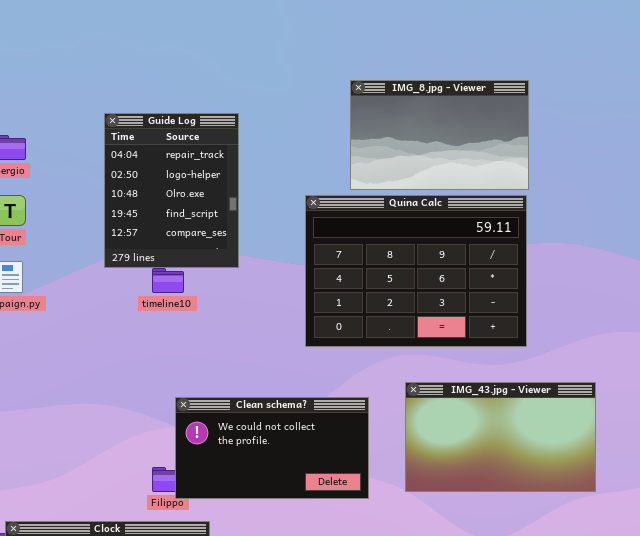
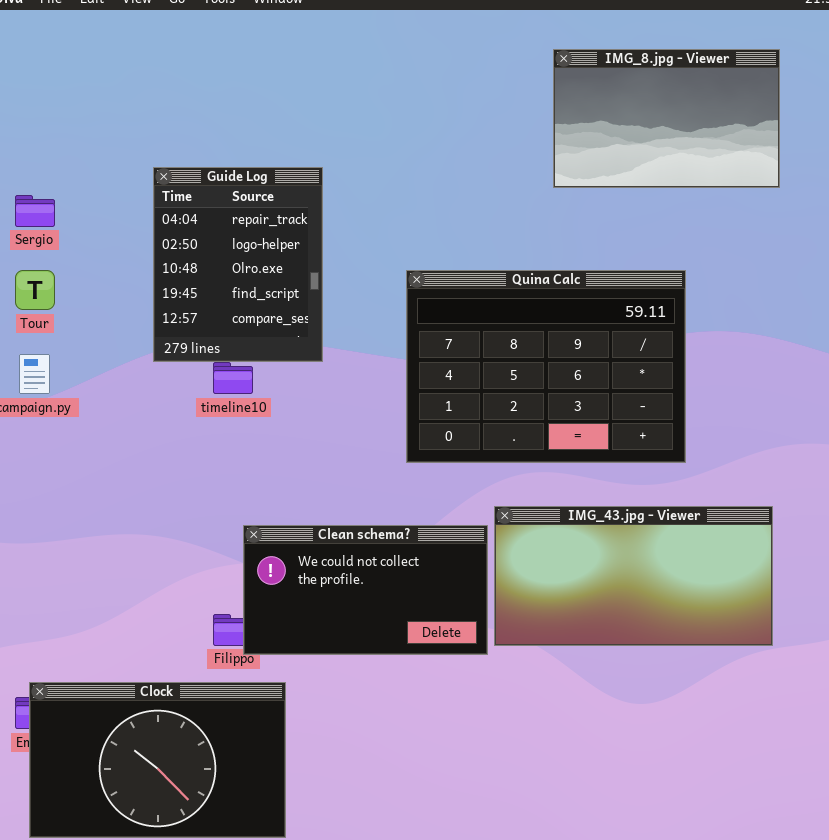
IMG_8.jpg - Viewer: [350,80,529,190] -> [553,49,780,188], moved
IMG_43.jpg - Viewer: [405,382,596,492] -> [494,506,773,646], resized

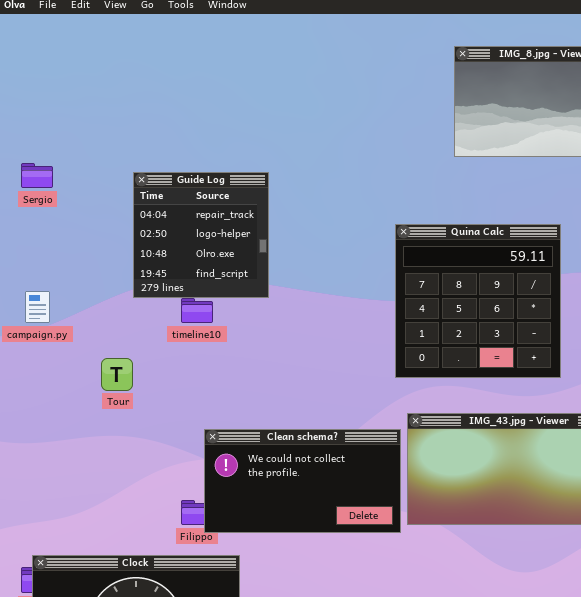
Guide Log: [153,167,323,362] -> [133,172,269,298], resized
Tour: [15,270,55,310] -> [101,358,133,391], moved
Quina Calc: [406,270,686,463] -> [395,224,561,378], resized

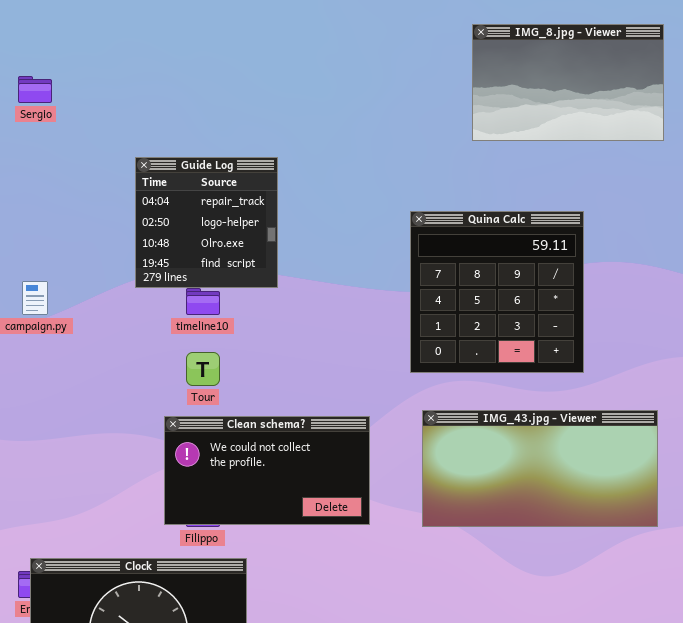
Sergio: [21,163,53,188] -> [18,76,52,103], moved
Tour: [101,358,133,391] -> [186,352,220,386], moved
Clean schema?: [204,429,401,533] -> [164,416,370,525], moved

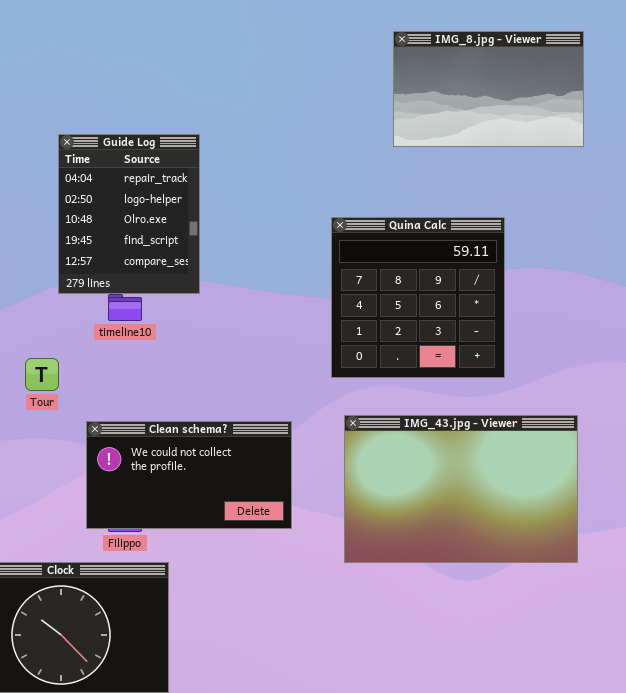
Guide Log: [135,157,278,288] -> [58,134,200,294], resized
Tour: [186,352,220,386] -> [25,358,59,391], moved
IMG_43.jpg - Viewer: [422,410,658,527] -> [344,415,578,563], resized

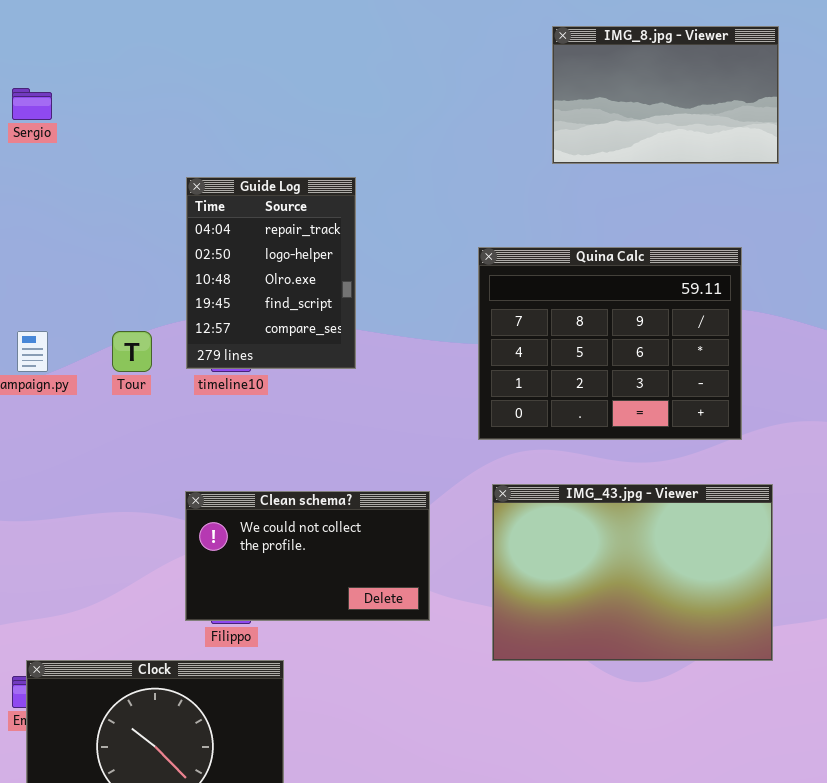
Guide Log: [58,134,200,294] -> [186,177,356,369], moved
Quina Calc: [331,217,505,378] -> [478,247,742,440], resized
Tour: [25,358,59,391] -> [112,331,152,372], moved

